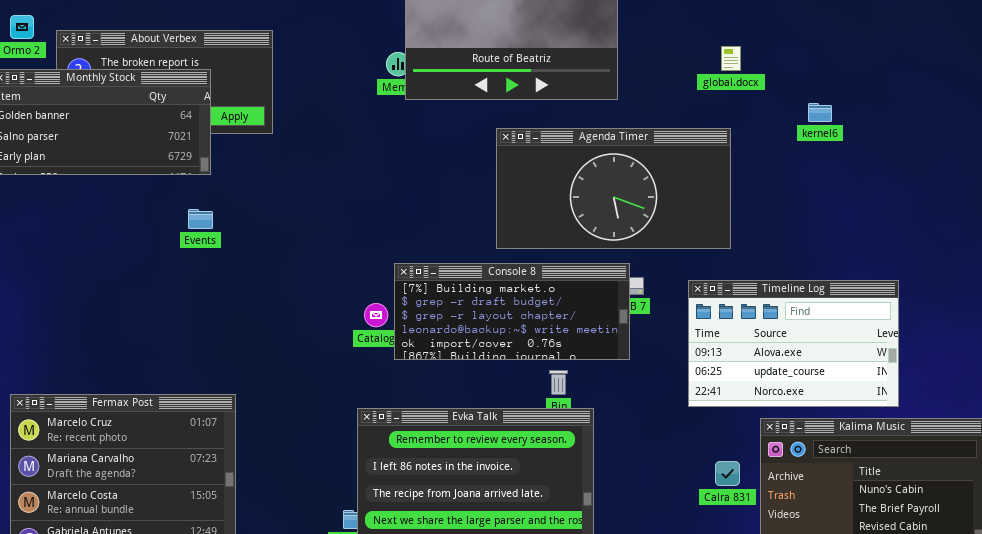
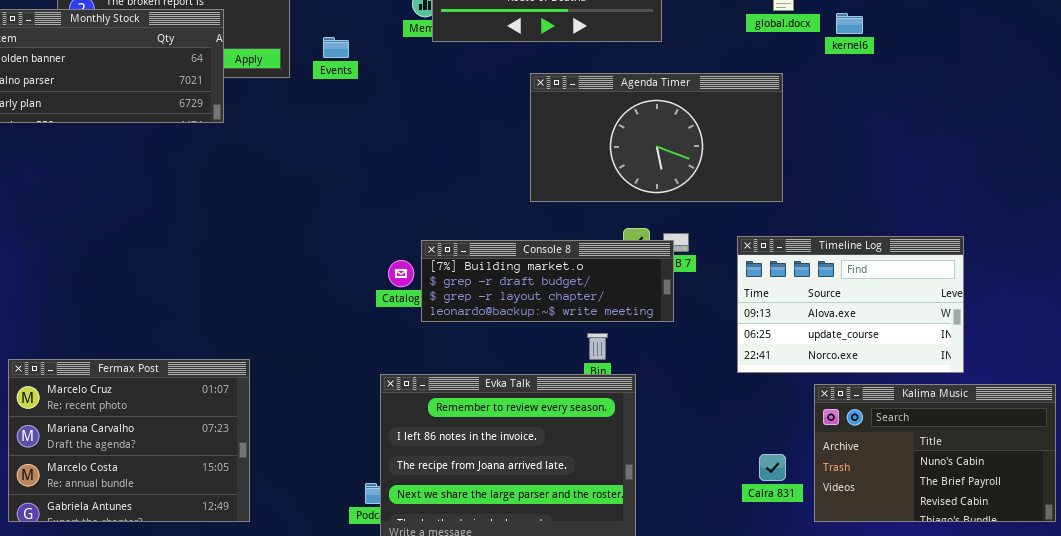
kernel6: [808,103,832,122] -> [836,13,863,34], moved
Events: [188,209,213,229] -> [323,37,349,58], moved
Console 8: [394,263,630,360] -> [421,240,674,322], resized
Calra 831: [715,461,740,486] -> [759,454,786,481], moved

